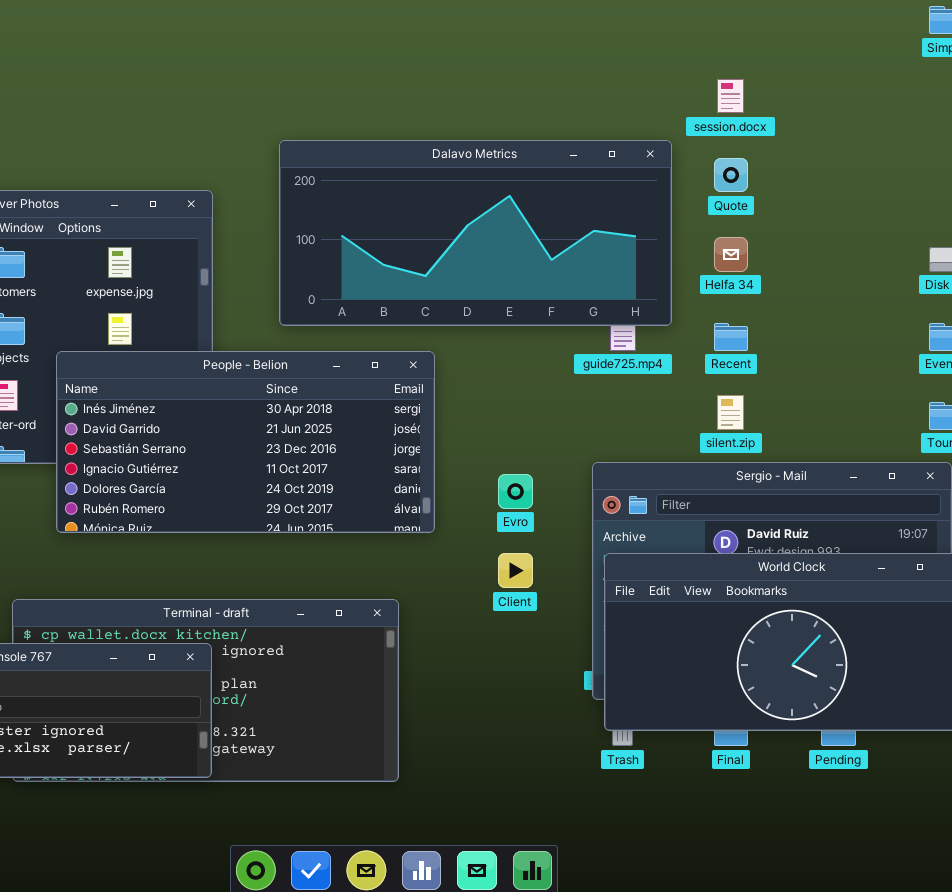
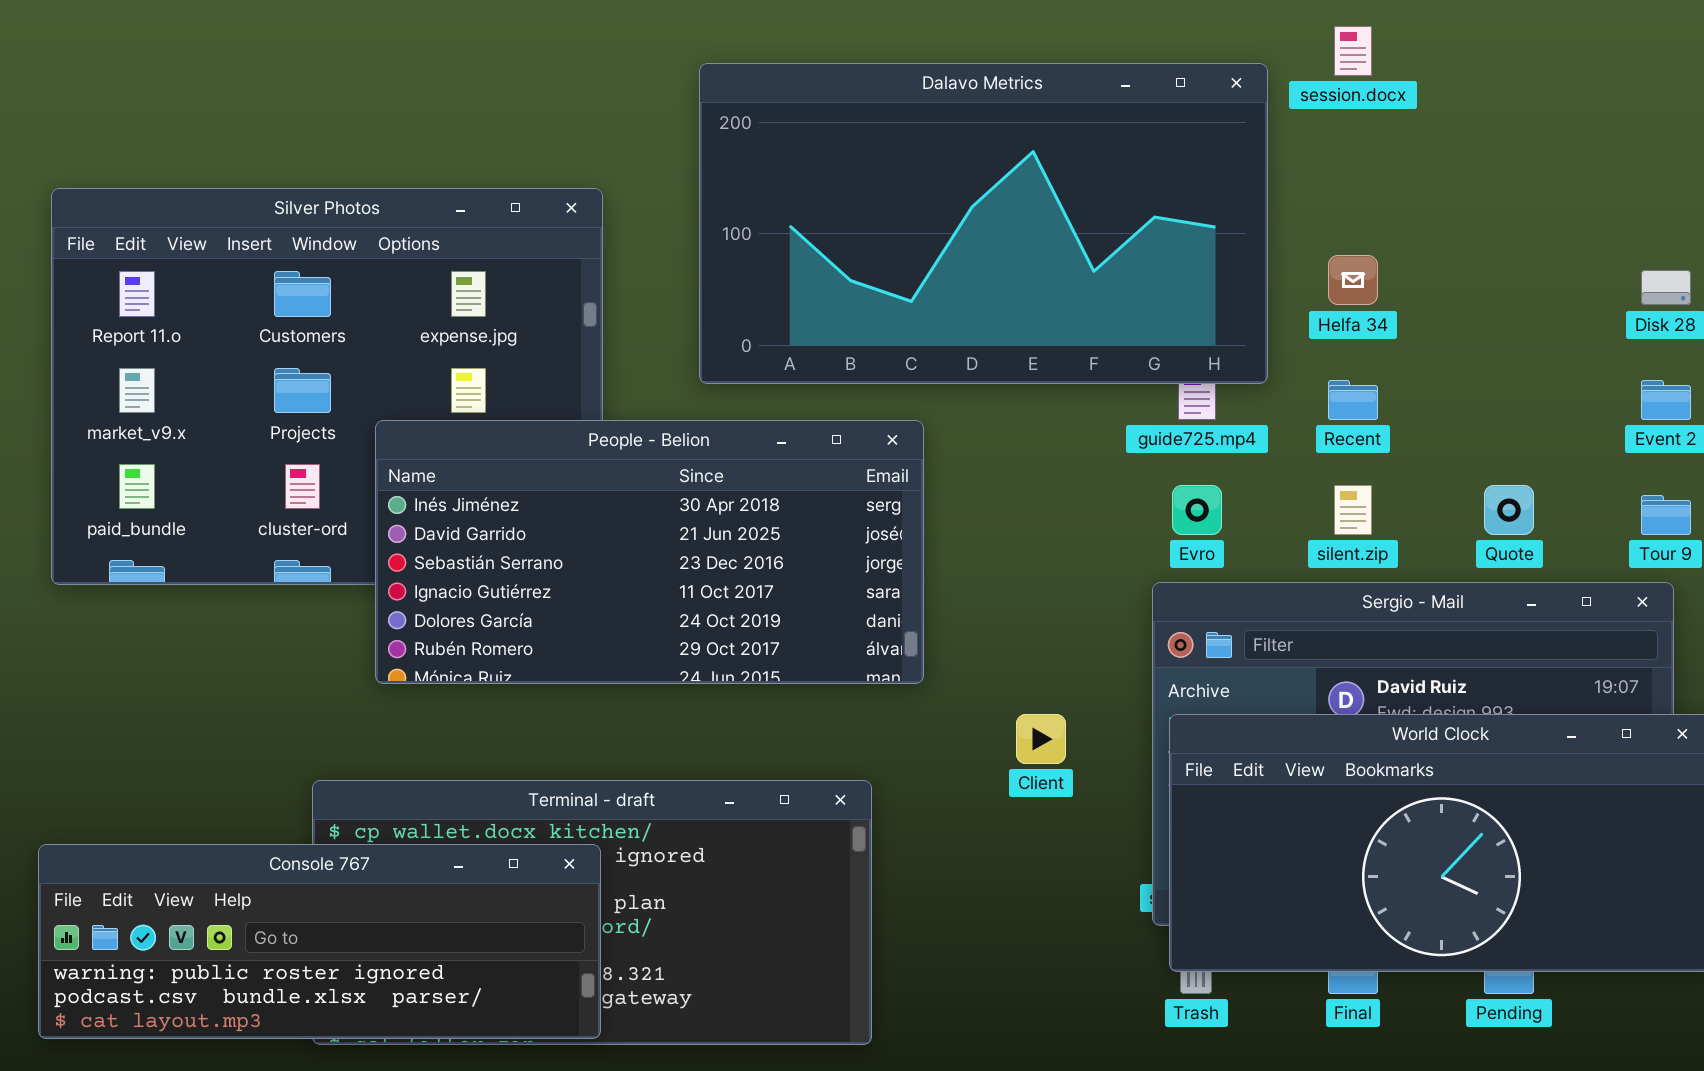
Dalavo Metrics: [279,140,672,326] -> [699,63,1268,384], resized
Quote: [714,158,748,192] -> [1484,485,1534,535], moved
Evro: [498,474,533,509] -> [1172,485,1222,535], moved

